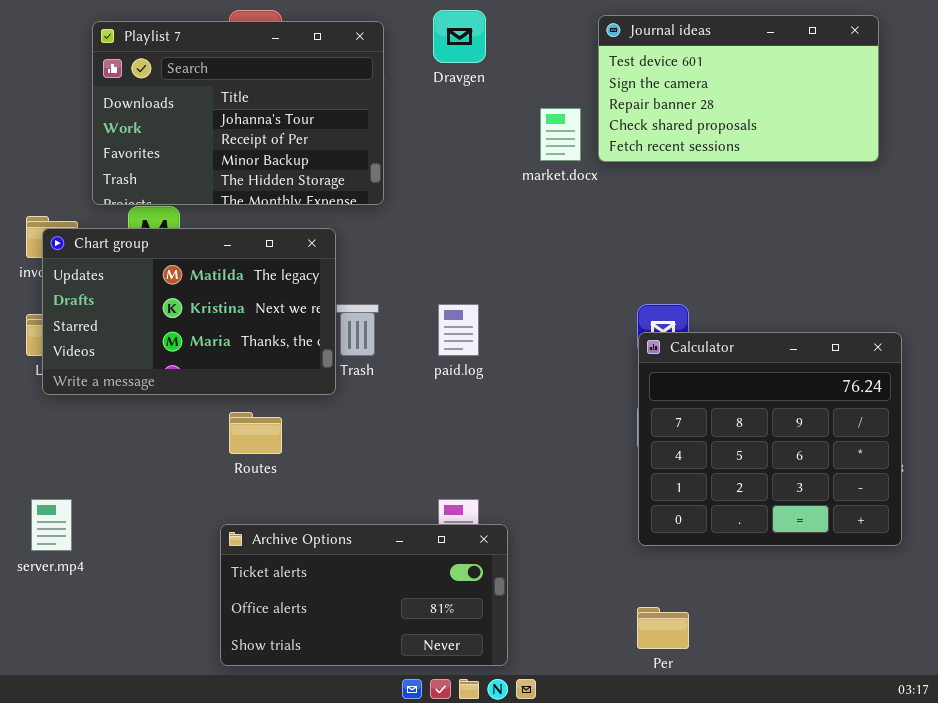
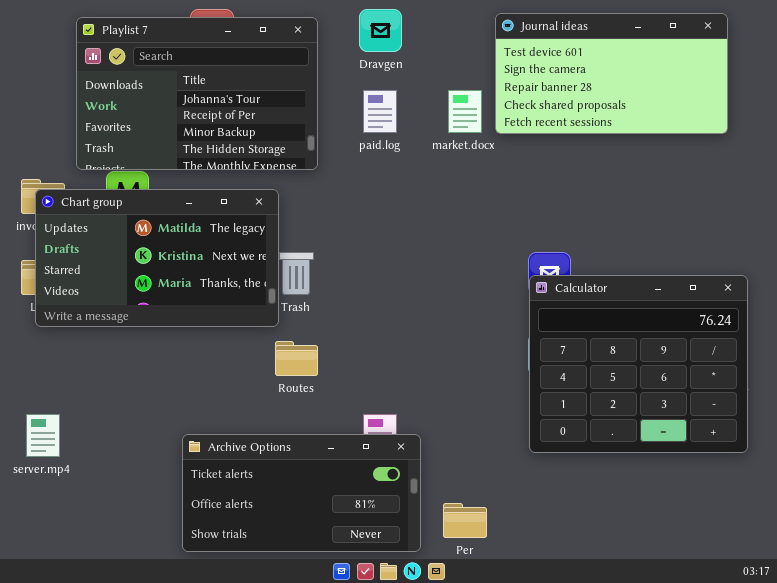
paid.log: [438,304,479,356] -> [363,90,397,133], moved
Routes: [229,412,282,454] -> [275,341,318,376], moved
Per: [637,607,689,649] -> [443,503,487,538], moved

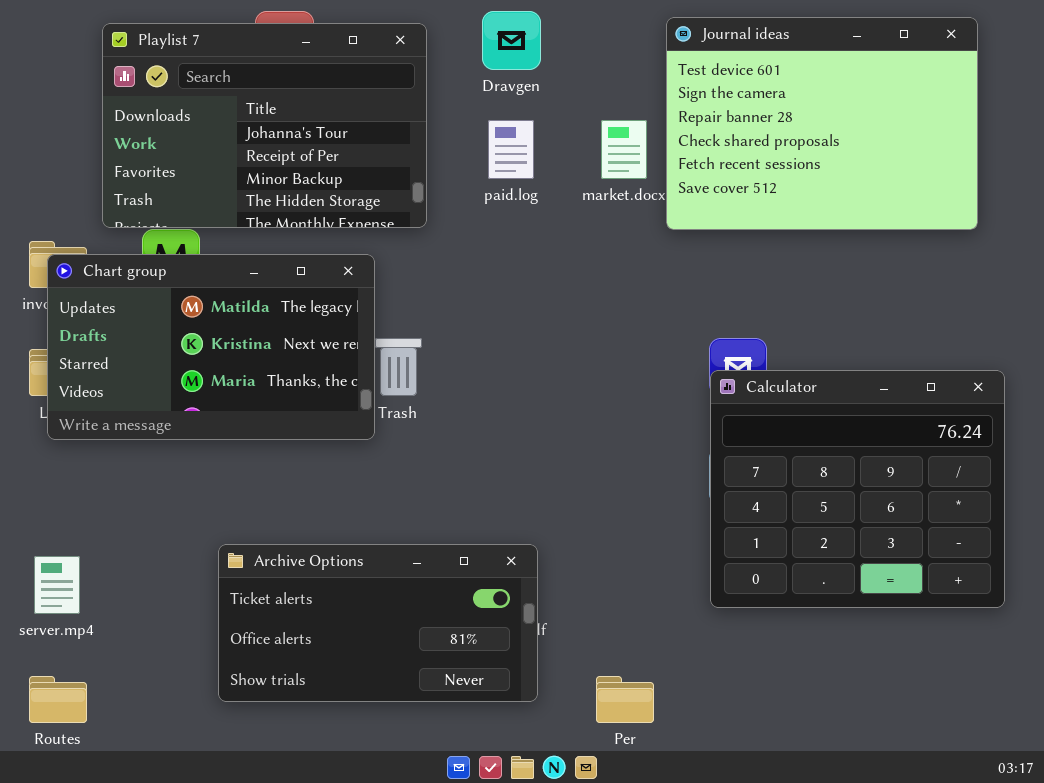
Journal ideas: [495,13,728,134] -> [666,17,978,230], resized
Routes: [275,341,318,376] -> [29,676,87,723], moved
Archive Options: [182,434,421,552] -> [218,544,538,702], moved

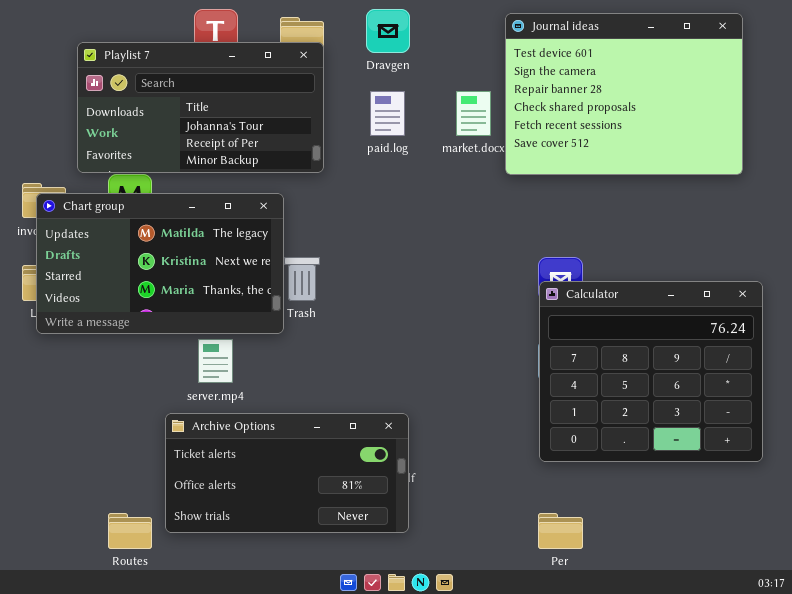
Playlist 7: [102,23,427,228] -> [77,42,324,173], resized
server.mp4: [34,556,80,614] -> [198,339,233,383], moved
Routes: [29,676,87,723] -> [108,513,152,549], moved
Per: [596,676,654,723] -> [538,513,583,549], moved

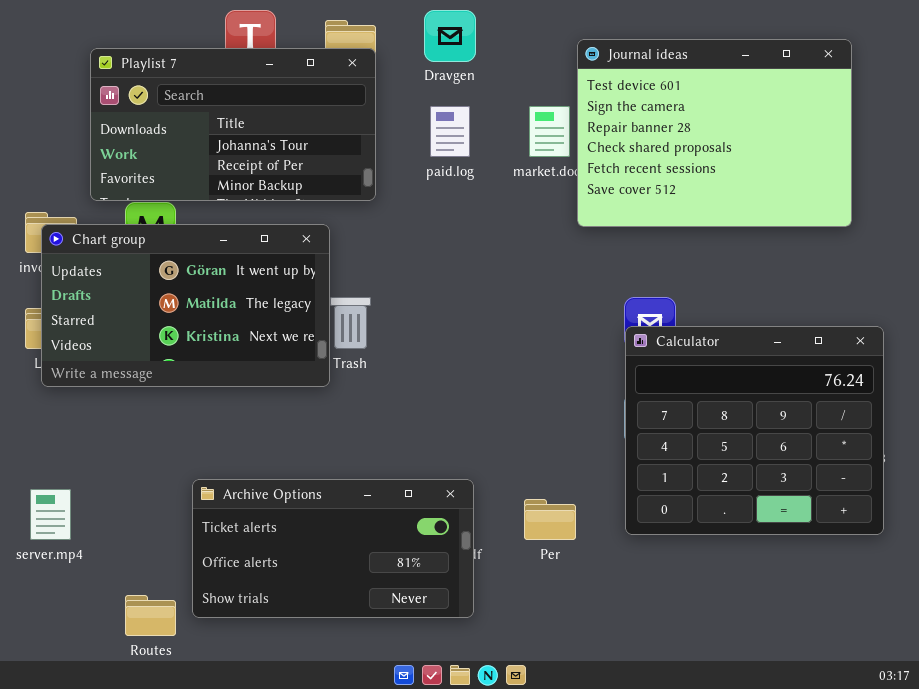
Journal ideas: [505,13,743,175] -> [577,39,852,227], moved
Chart group: [36,193,284,334] -> [41,224,330,387], scrolled up 1 row
server.mp4: [198,339,233,383] -> [30,489,71,540], moved
Per: [538,513,583,549] -> [524,499,576,540], moved

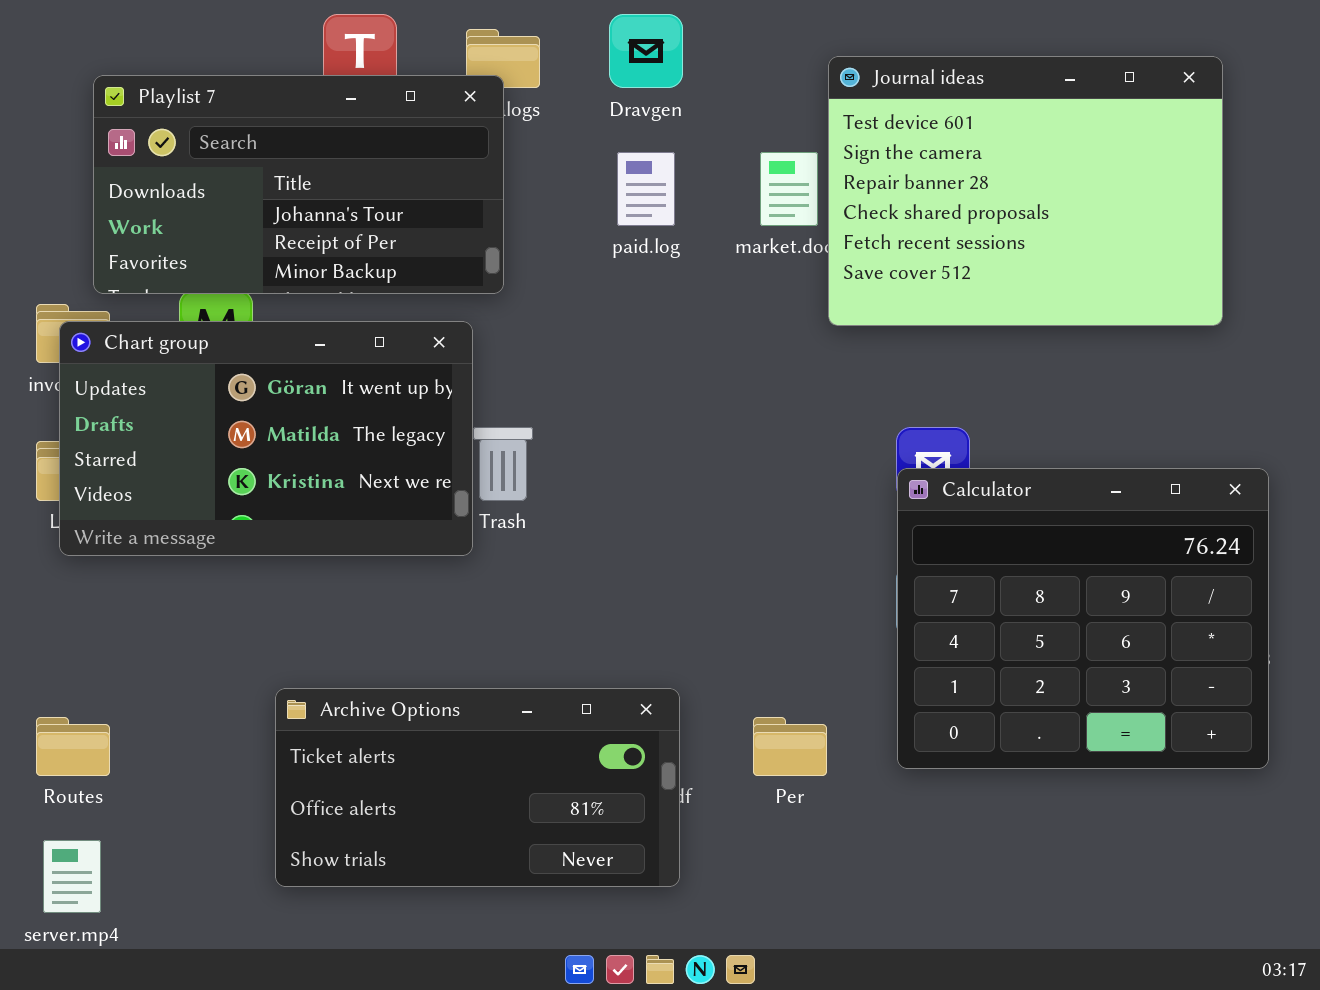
Playlist 7: [90,48,376,201] -> [93,75,504,294], moved
server.mp4: [30,489,71,540] -> [43,840,101,913], moved
Routes: [125,595,176,636] -> [36,717,110,776], moved

